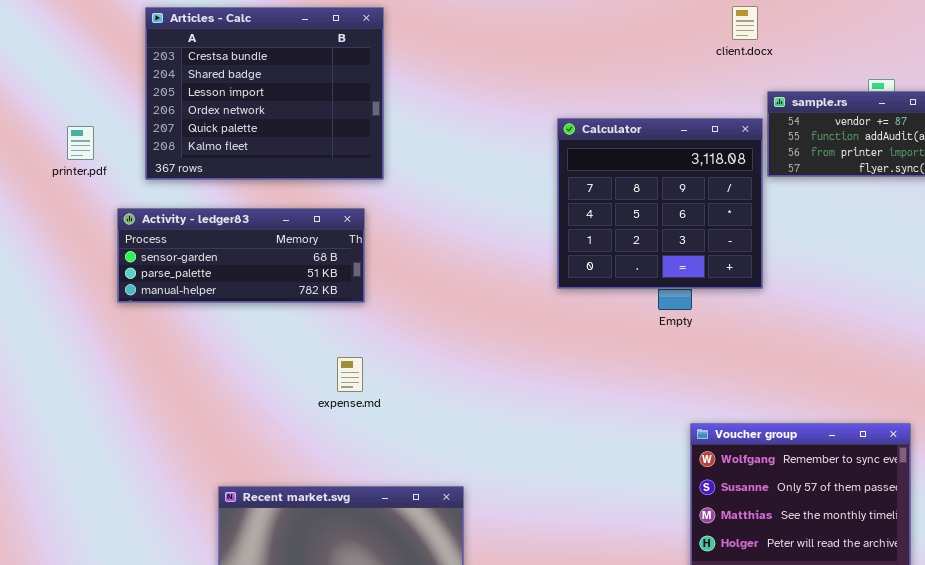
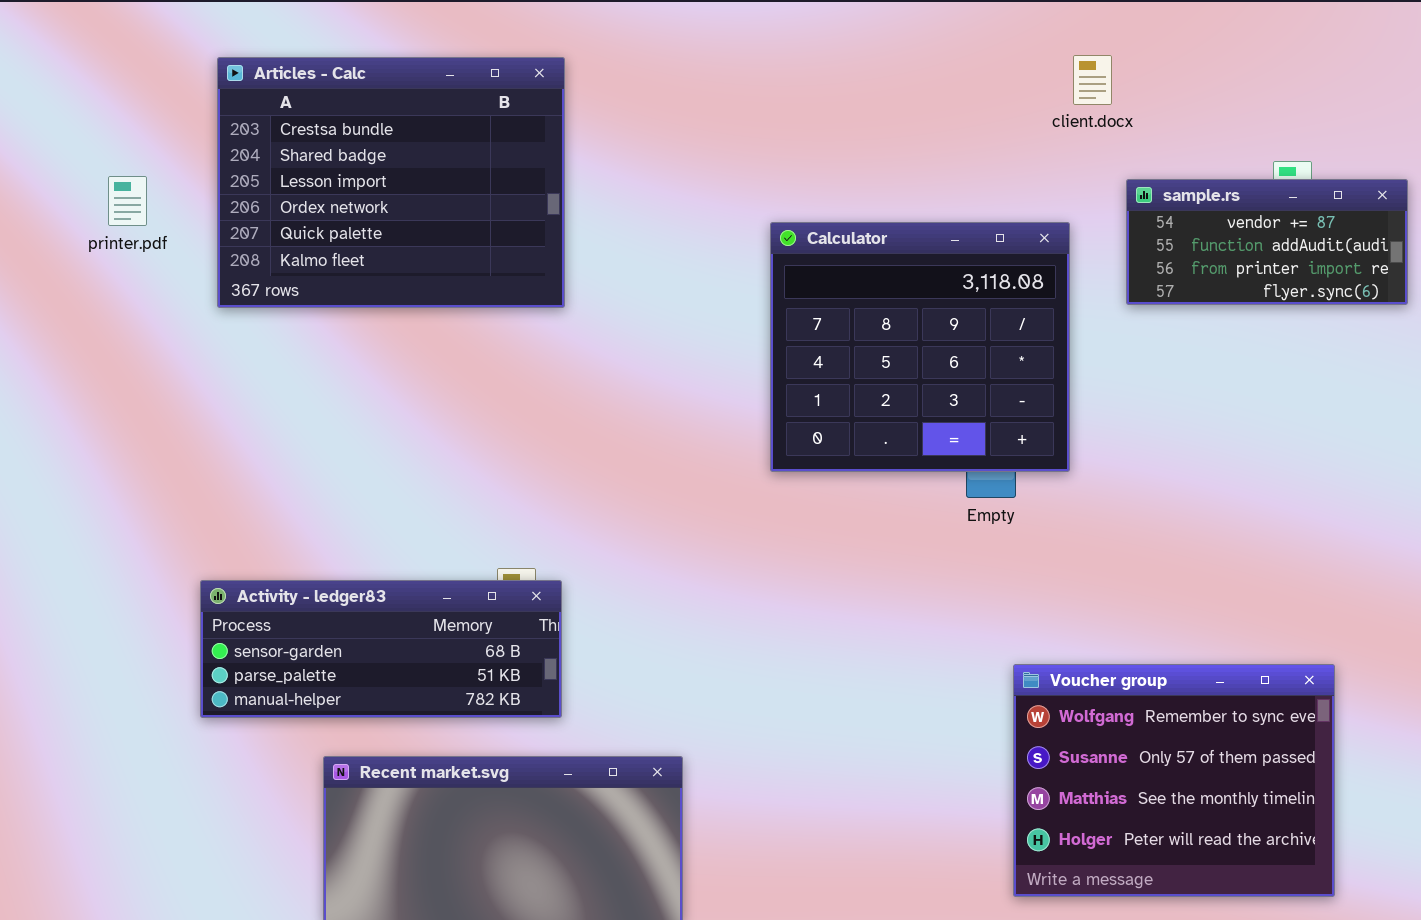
Calculator: [557,118,763,289] -> [770,222,1070,472], moved
printer.pdf: [67,126,94,160] -> [108,176,147,226], moved
Activity - ledger83: [117,208,365,303] -> [200,580,562,718], moved

